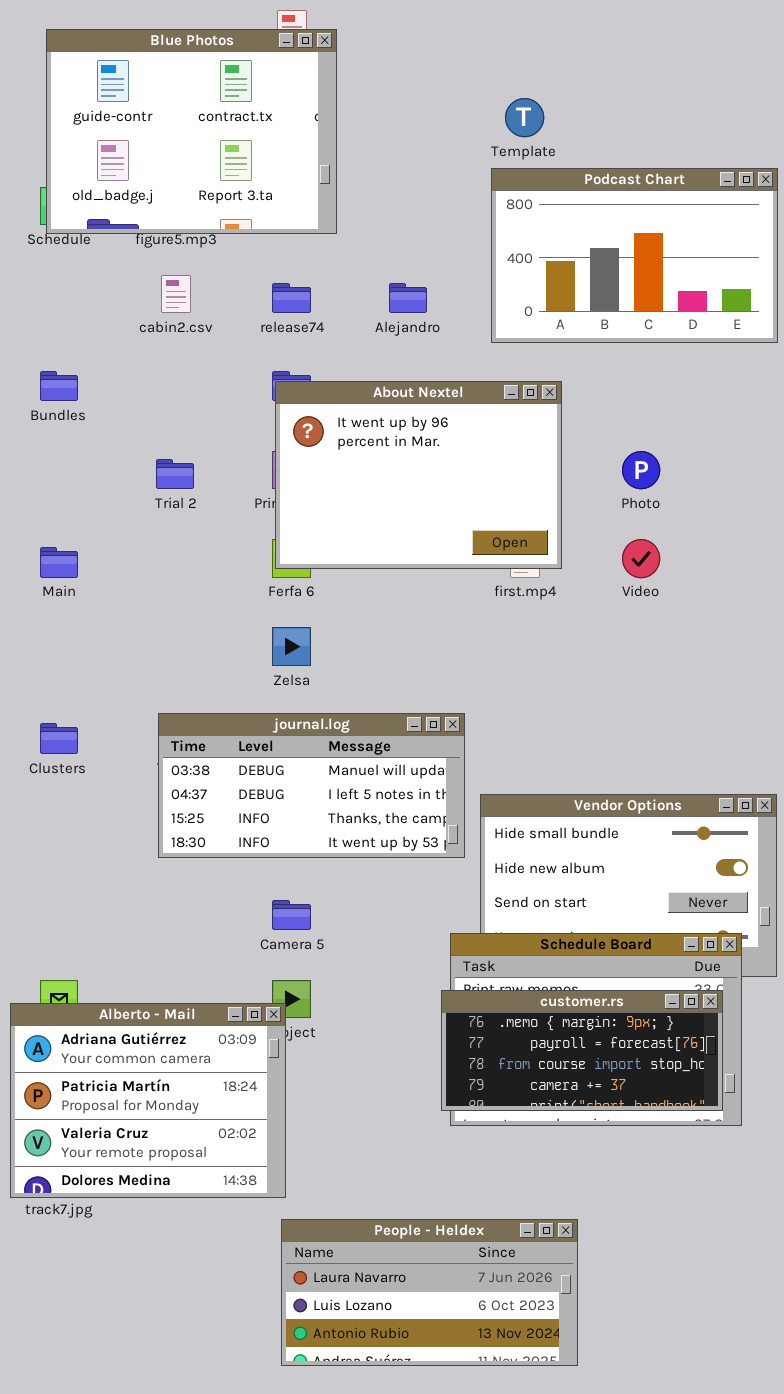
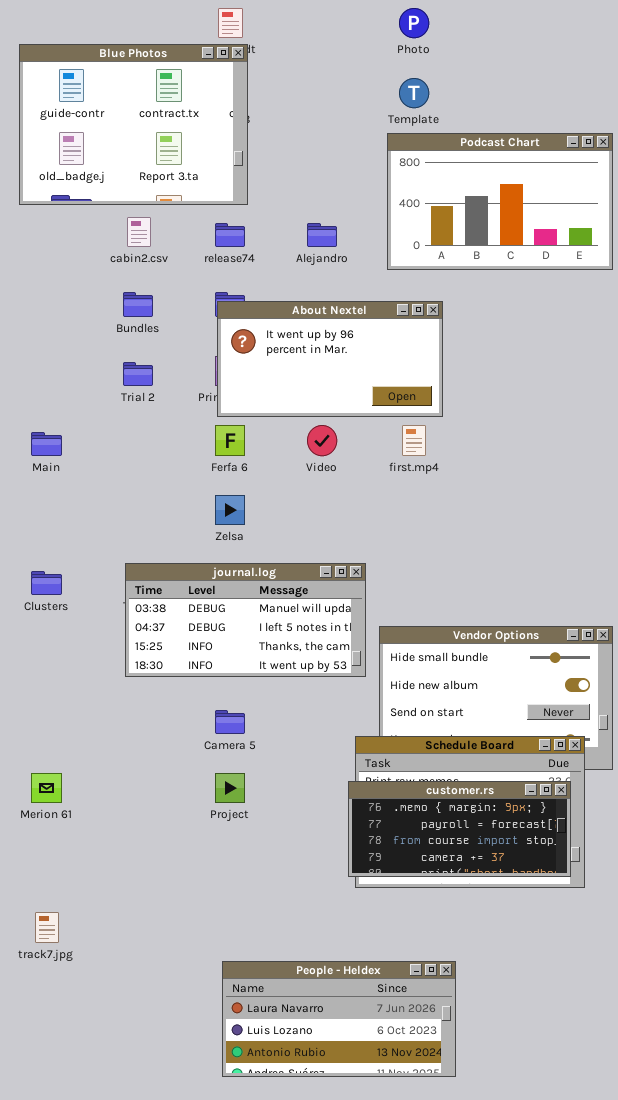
Blue Photos: [46,29,337,234] -> [19,44,248,205], moved
Bundles: [40,371,78,401] -> [123,292,153,317], moved
About Nextel: [275,381,562,569] -> [217,301,443,417], resized
Photo: [622,451,660,489] -> [399,8,429,38], moved
Video: [622,539,660,578] -> [307,425,337,456], moved
Alberto - Mail: [10,1003,286,1198] -> none, closed

